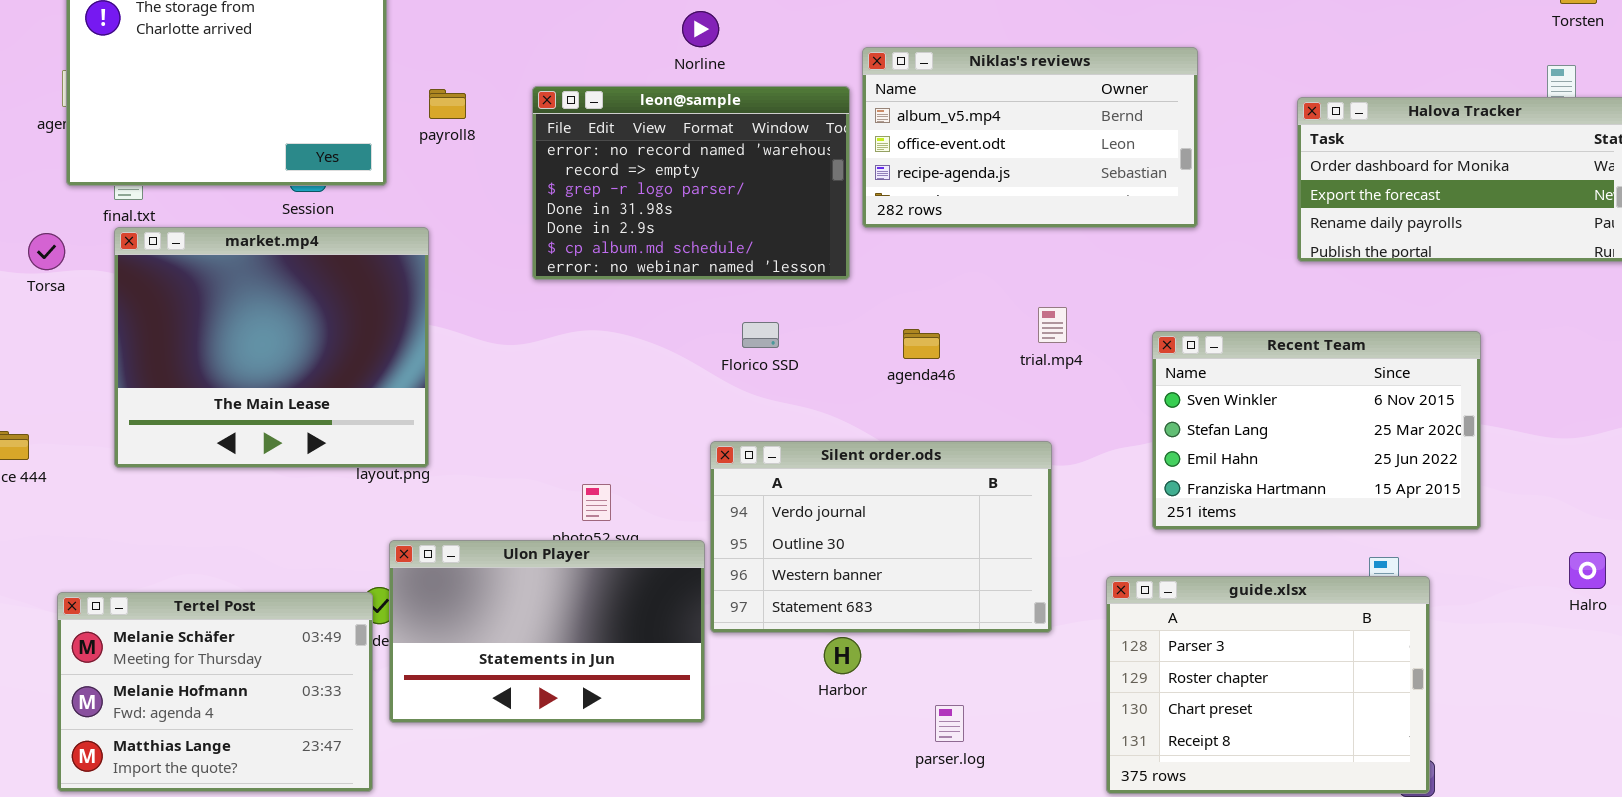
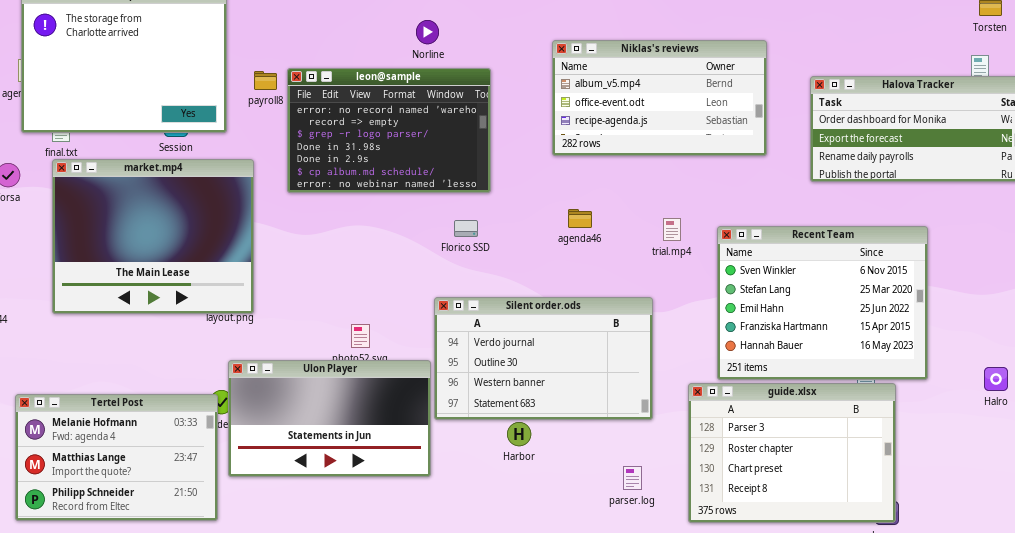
Niklas's reviews: [862,47,1198,228] -> [552,40,767,156], moved
leon@sample: [532,86,850,280] -> [287,68,491,193], moved
trial.mp4: [1038,307,1067,343] -> [663,218,681,241], moved
agenda46: [903,329,940,359] -> [568,209,592,228], moved
Recent Team: [1152,331,1481,530] -> [717,226,928,380], resized
Tertel Post: [57,592,373,792] -> [15,394,218,521], scrolled down 1 row
parser.log: [935,705,964,742] -> [623,466,642,490], moved

